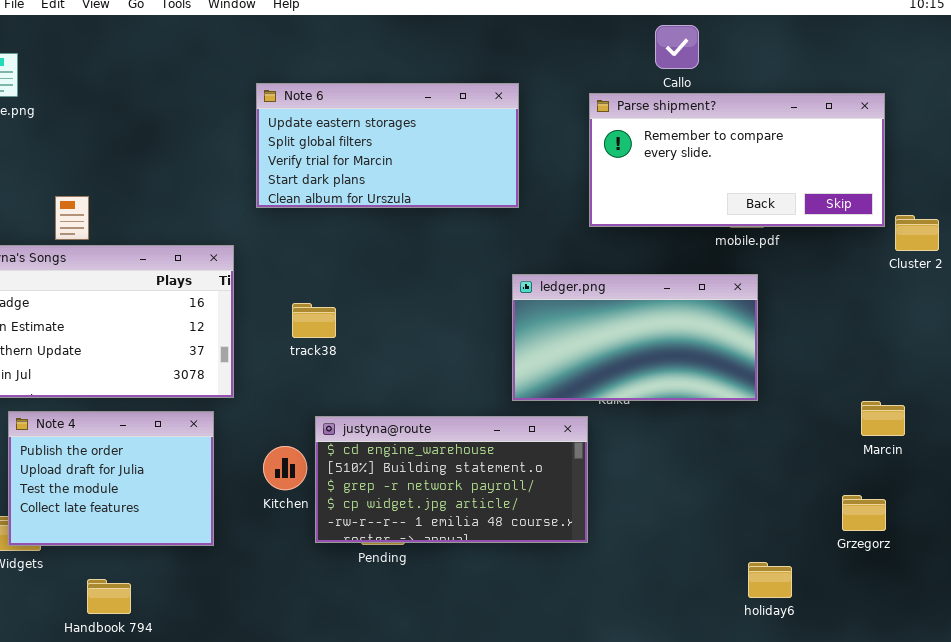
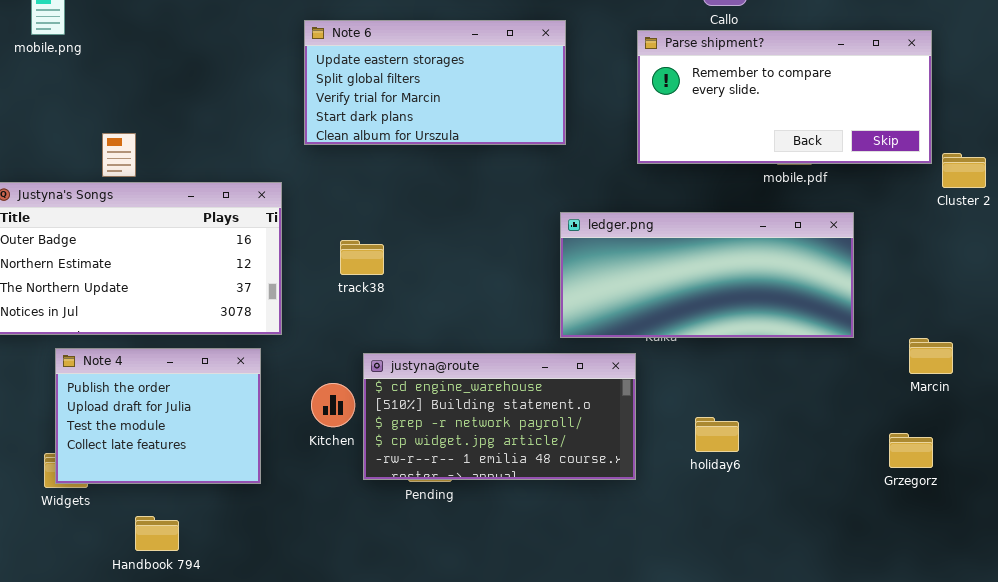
ledger.png: [512,274,758,401] -> [560,212,854,338], resized
holiday6: [748,562,792,598] -> [695,417,739,452], moved

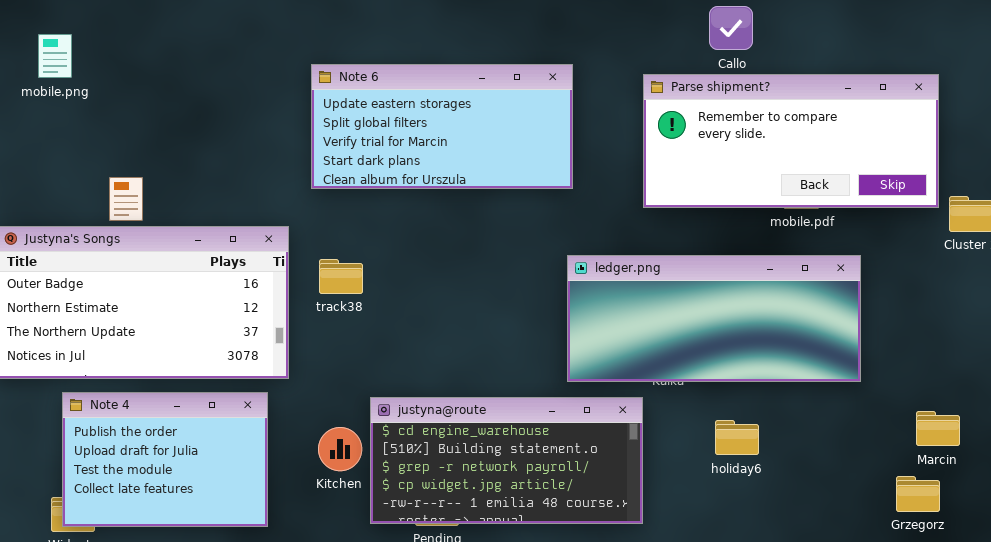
track38: [340,240,384,275] -> [319,259,363,294], moved
Marcin: [909,338,953,374] -> [916,411,960,446], moved
holiday6: [695,417,739,452] -> [715,420,759,455], moved

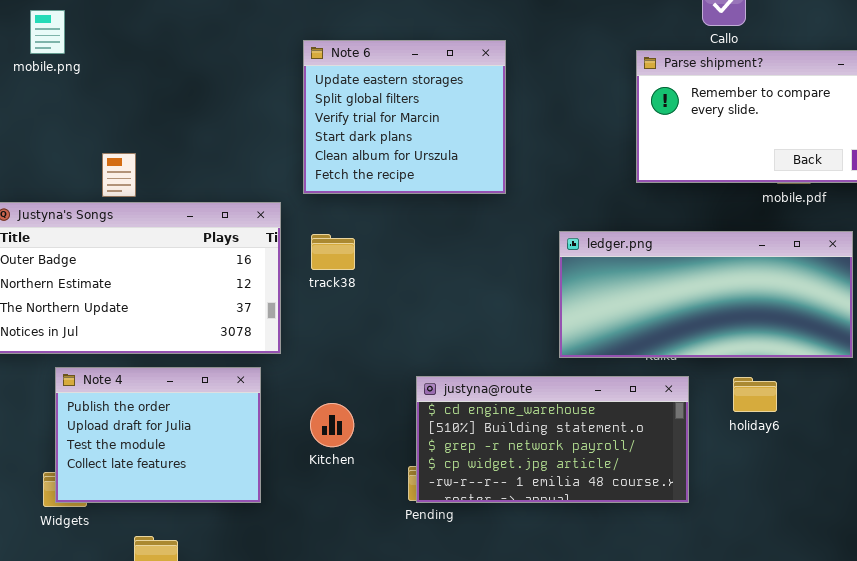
Note 6: [311,64,573,189] -> [303,40,506,194], resized
justyna@route: [370,397,643,524] -> [416,376,689,503], moved
holiday6: [715,420,759,455] -> [733,377,777,412], moved

